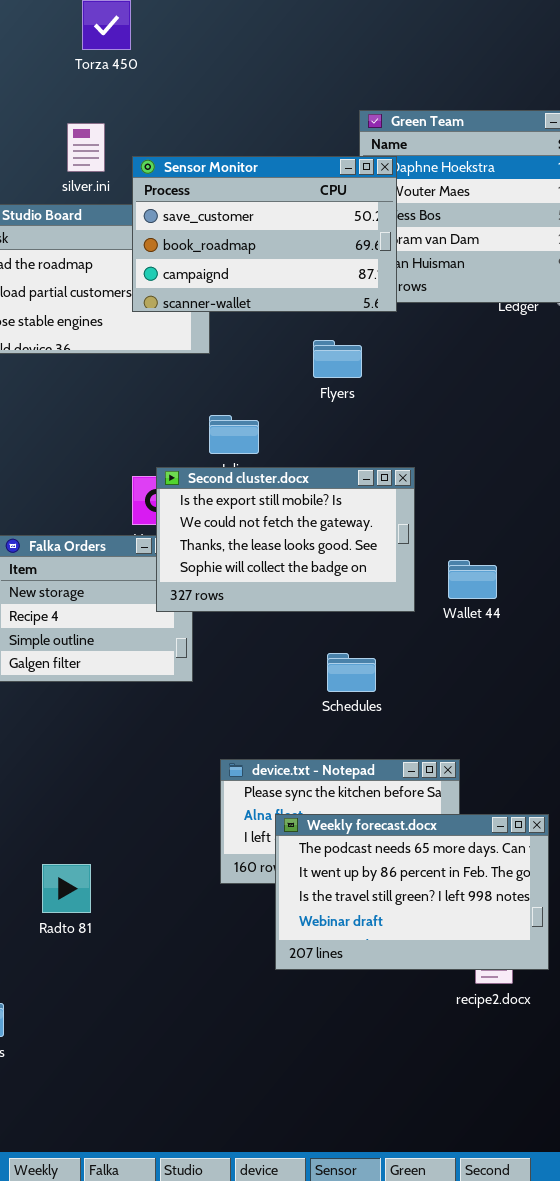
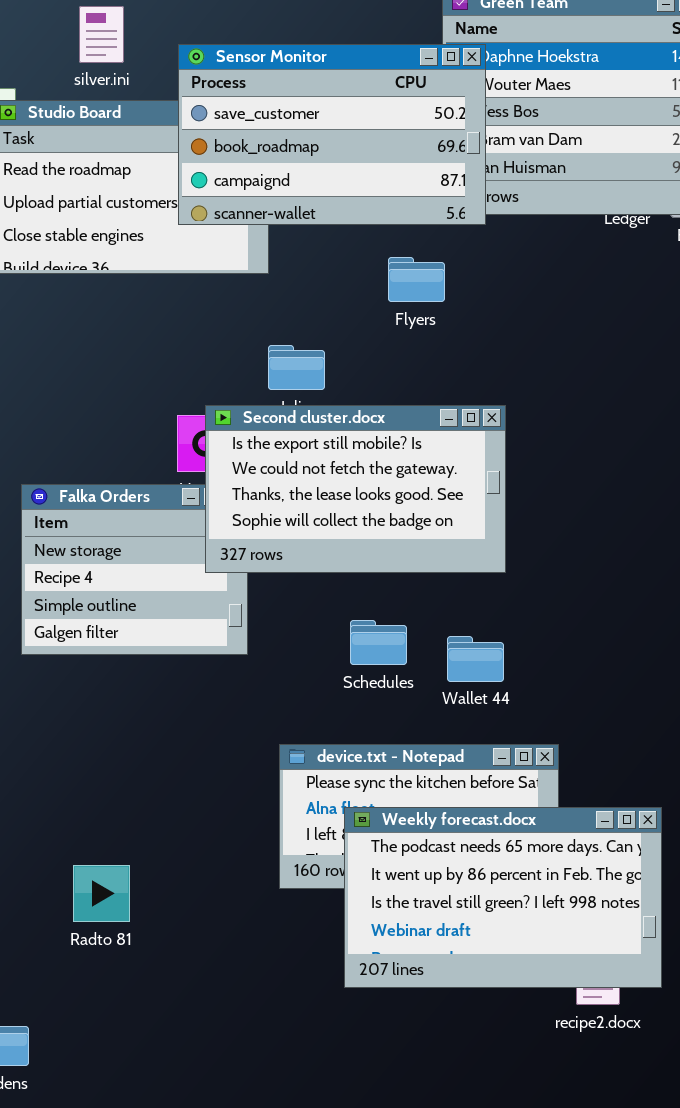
silver.ini: [67,123,105,172] -> [79,6,124,63], moved
Wallet 44: [448,560,497,599] -> [447,636,504,682], moved
Schedules: [327,653,376,692] -> [350,620,407,665], moved

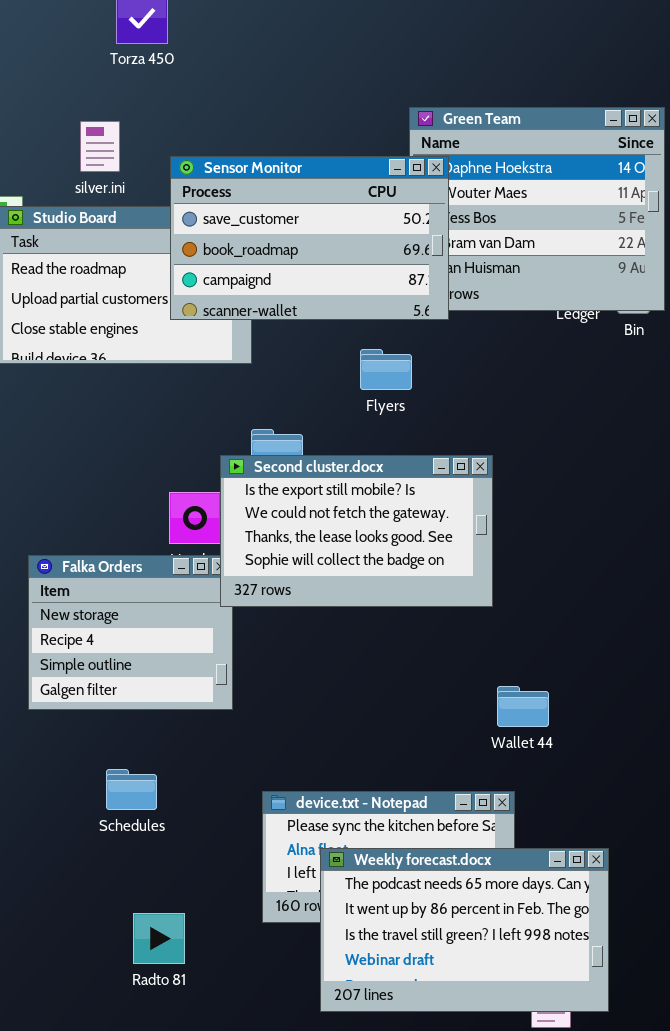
Second cluster.docx: [205,405,506,573] -> [220,455,493,607], moved
Schedules: [350,620,407,665] -> [106,769,157,810], moved
Wallet 44: [447,636,504,682] -> [497,686,549,727], moved
Radto 81: [73,865,130,922] -> [133,913,185,964], moved

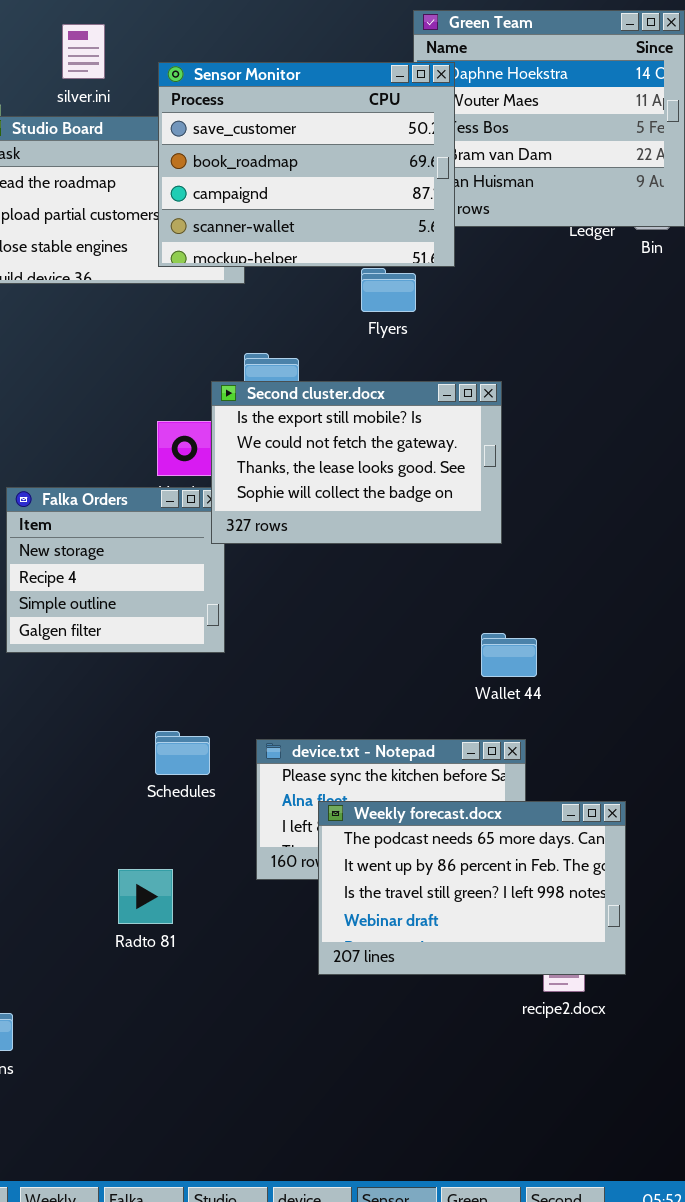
Sensor Monitor: [170,156,449,320] -> [158,62,455,267], resized
Wallet 44: [497,686,549,727] -> [481,633,537,677], moved
Schedules: [106,769,157,810] -> [155,731,210,775], moved

